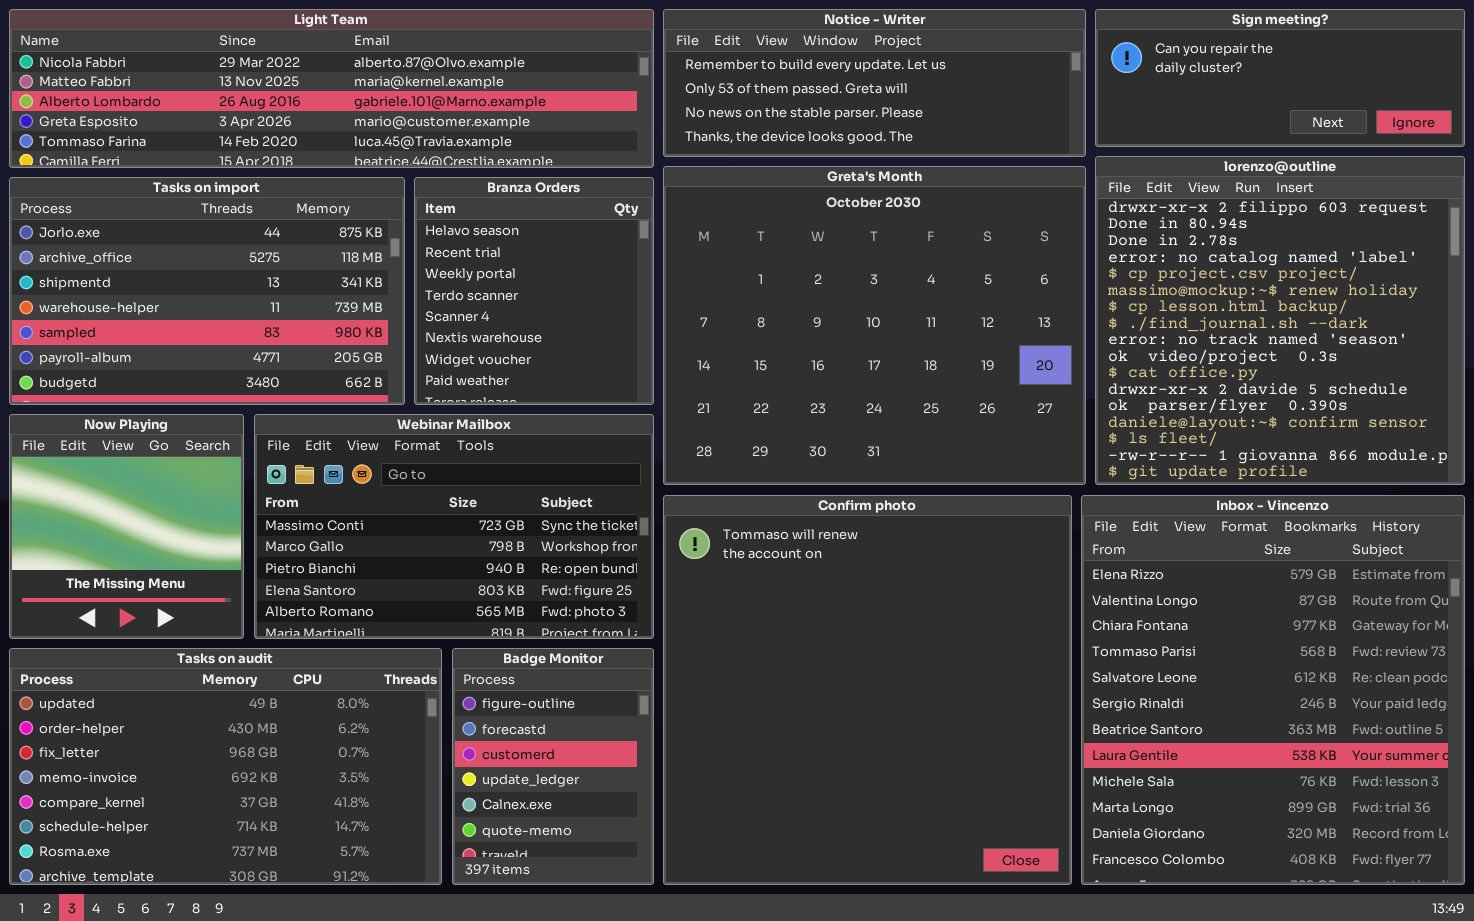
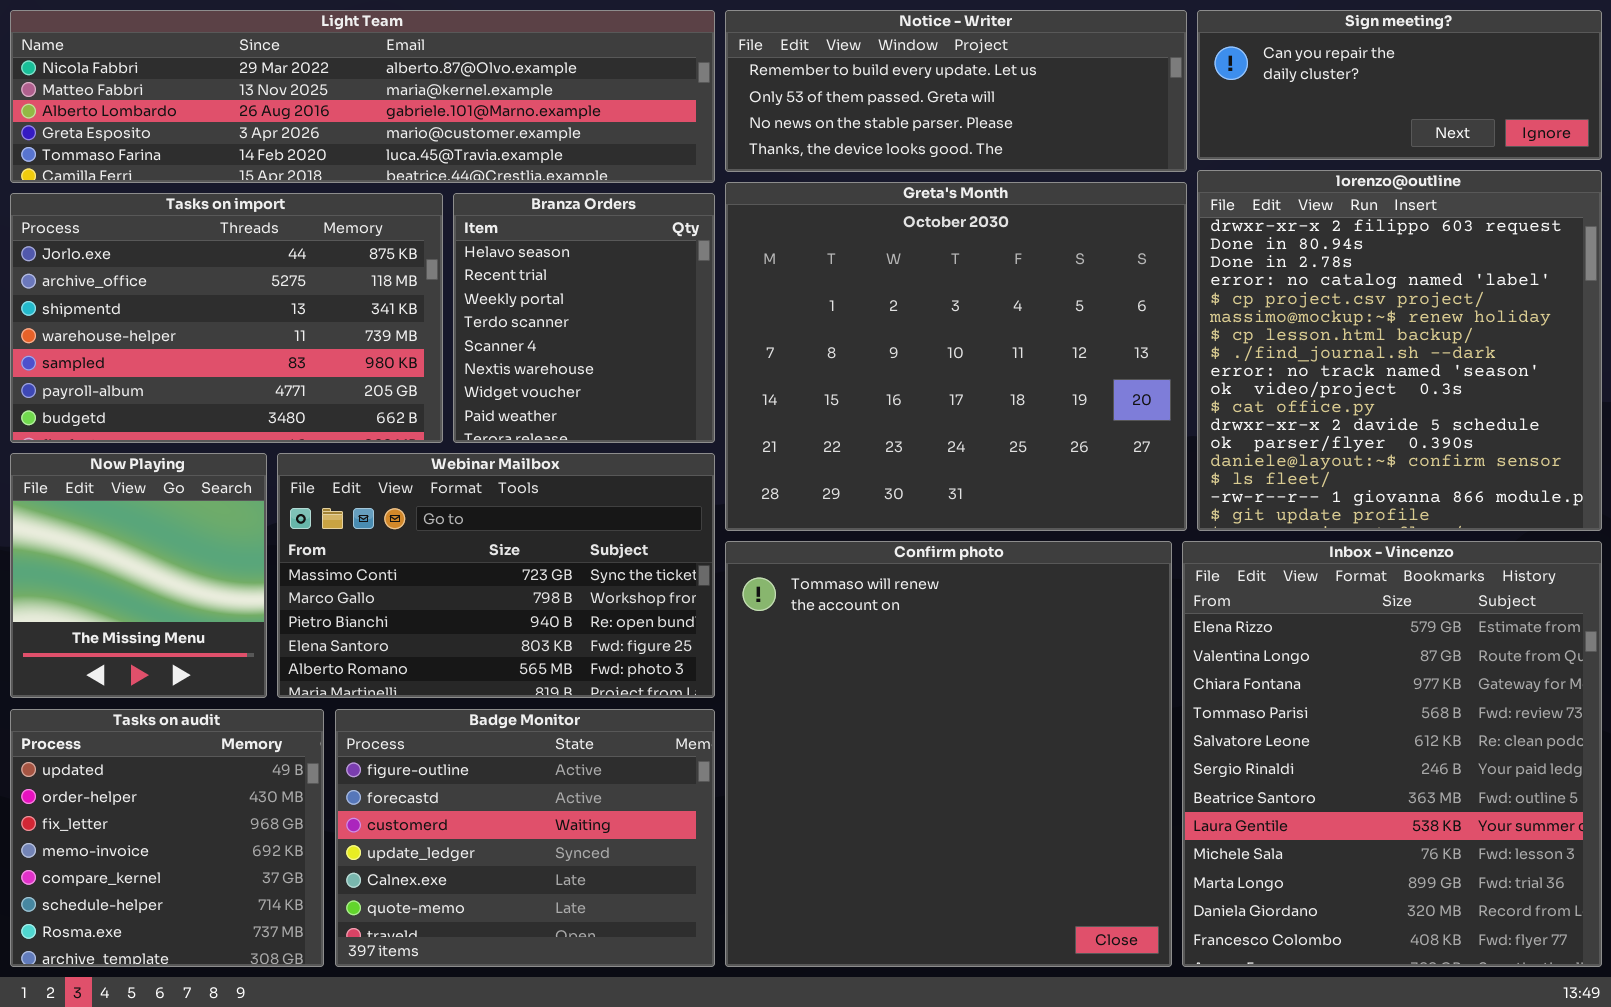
Tasks on audit: [9,648,442,885] -> [10,709,324,967], resized
Badge Monitor: [452,648,654,885] -> [335,709,715,967], resized

